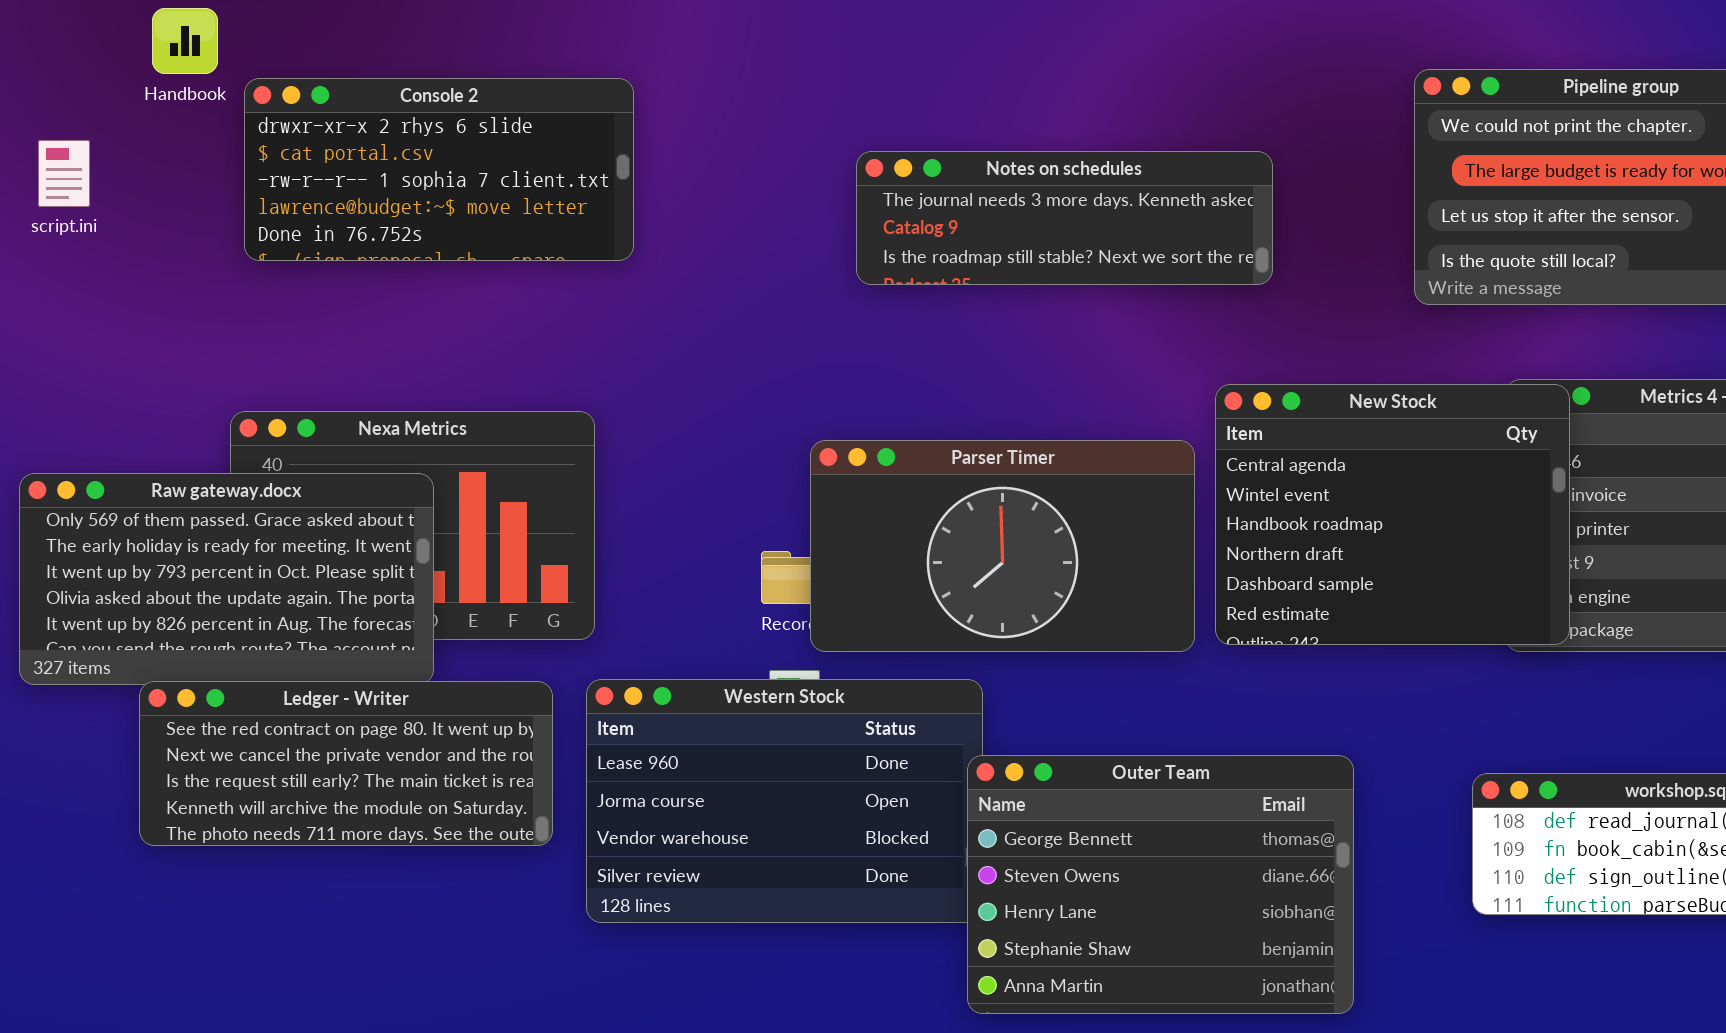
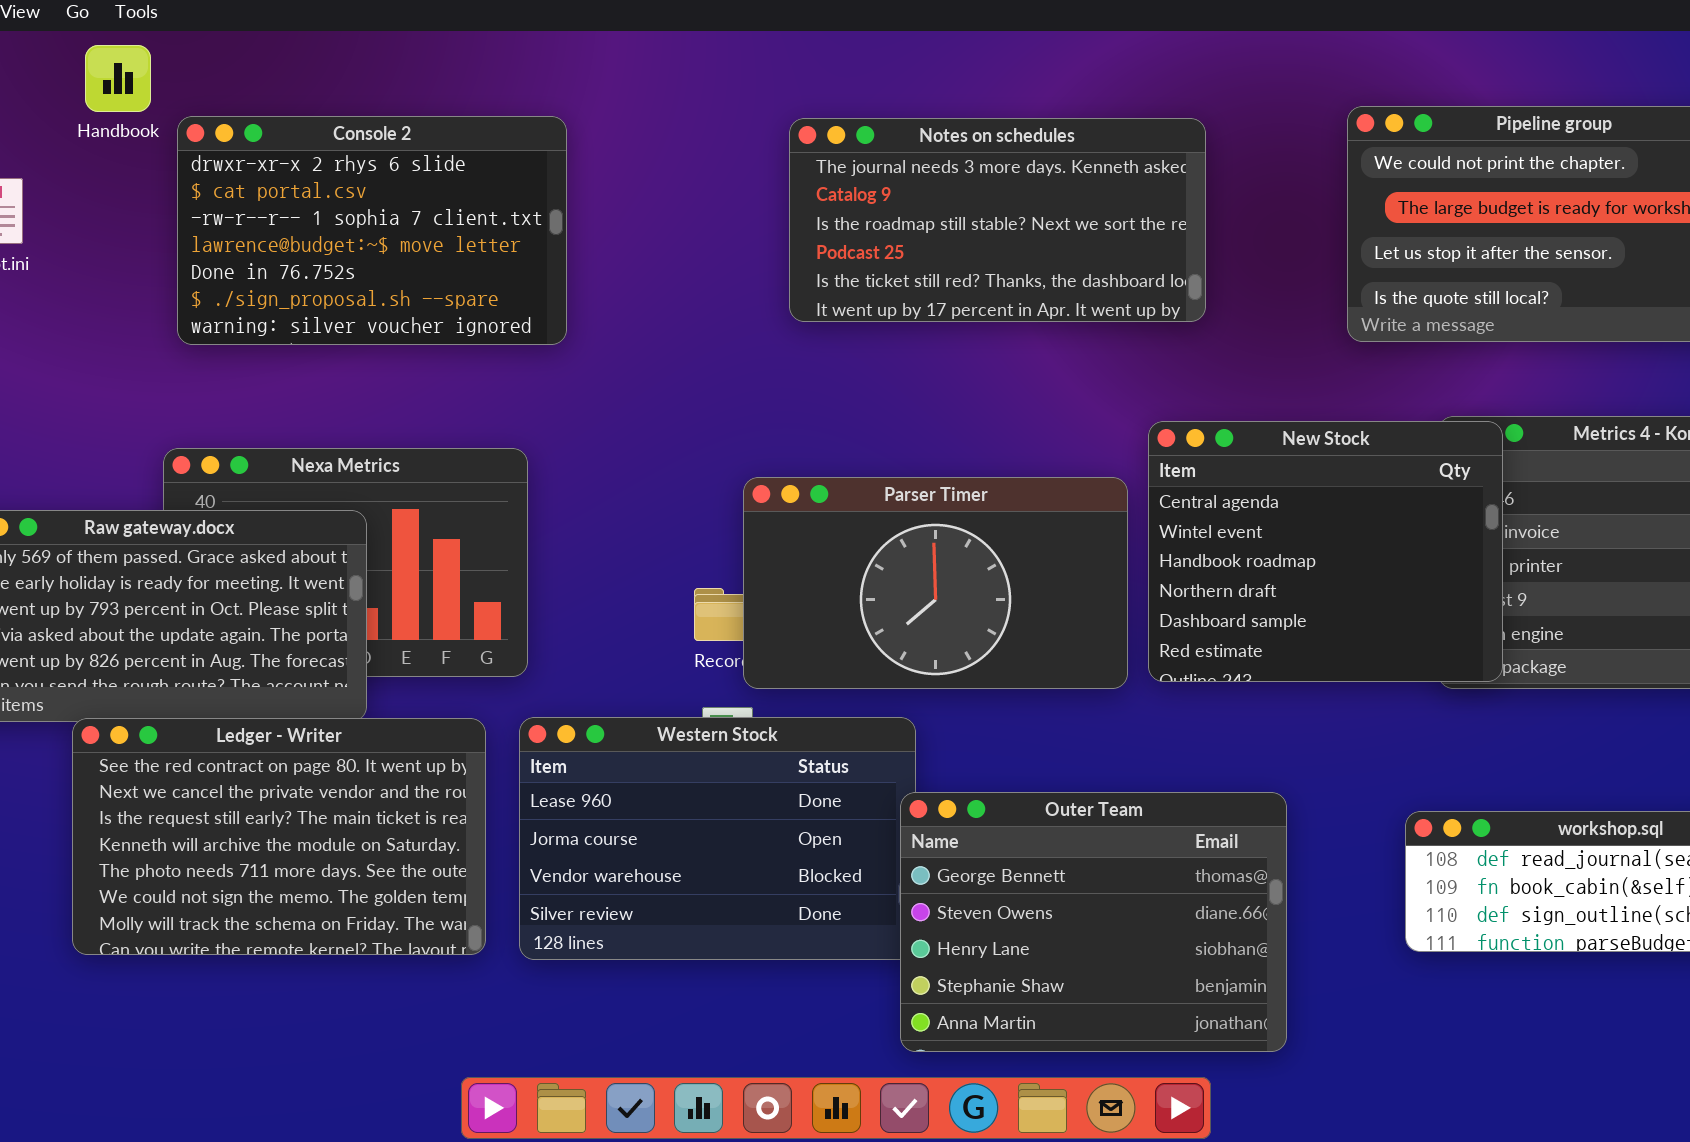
Console 2: [244,78,634,261] -> [177,116,567,345], resized
Notes on schedules: [856,151,1273,285] -> [789,118,1206,322], resized
Ledger - Writer: [139,681,553,846] -> [72,718,486,955], resized

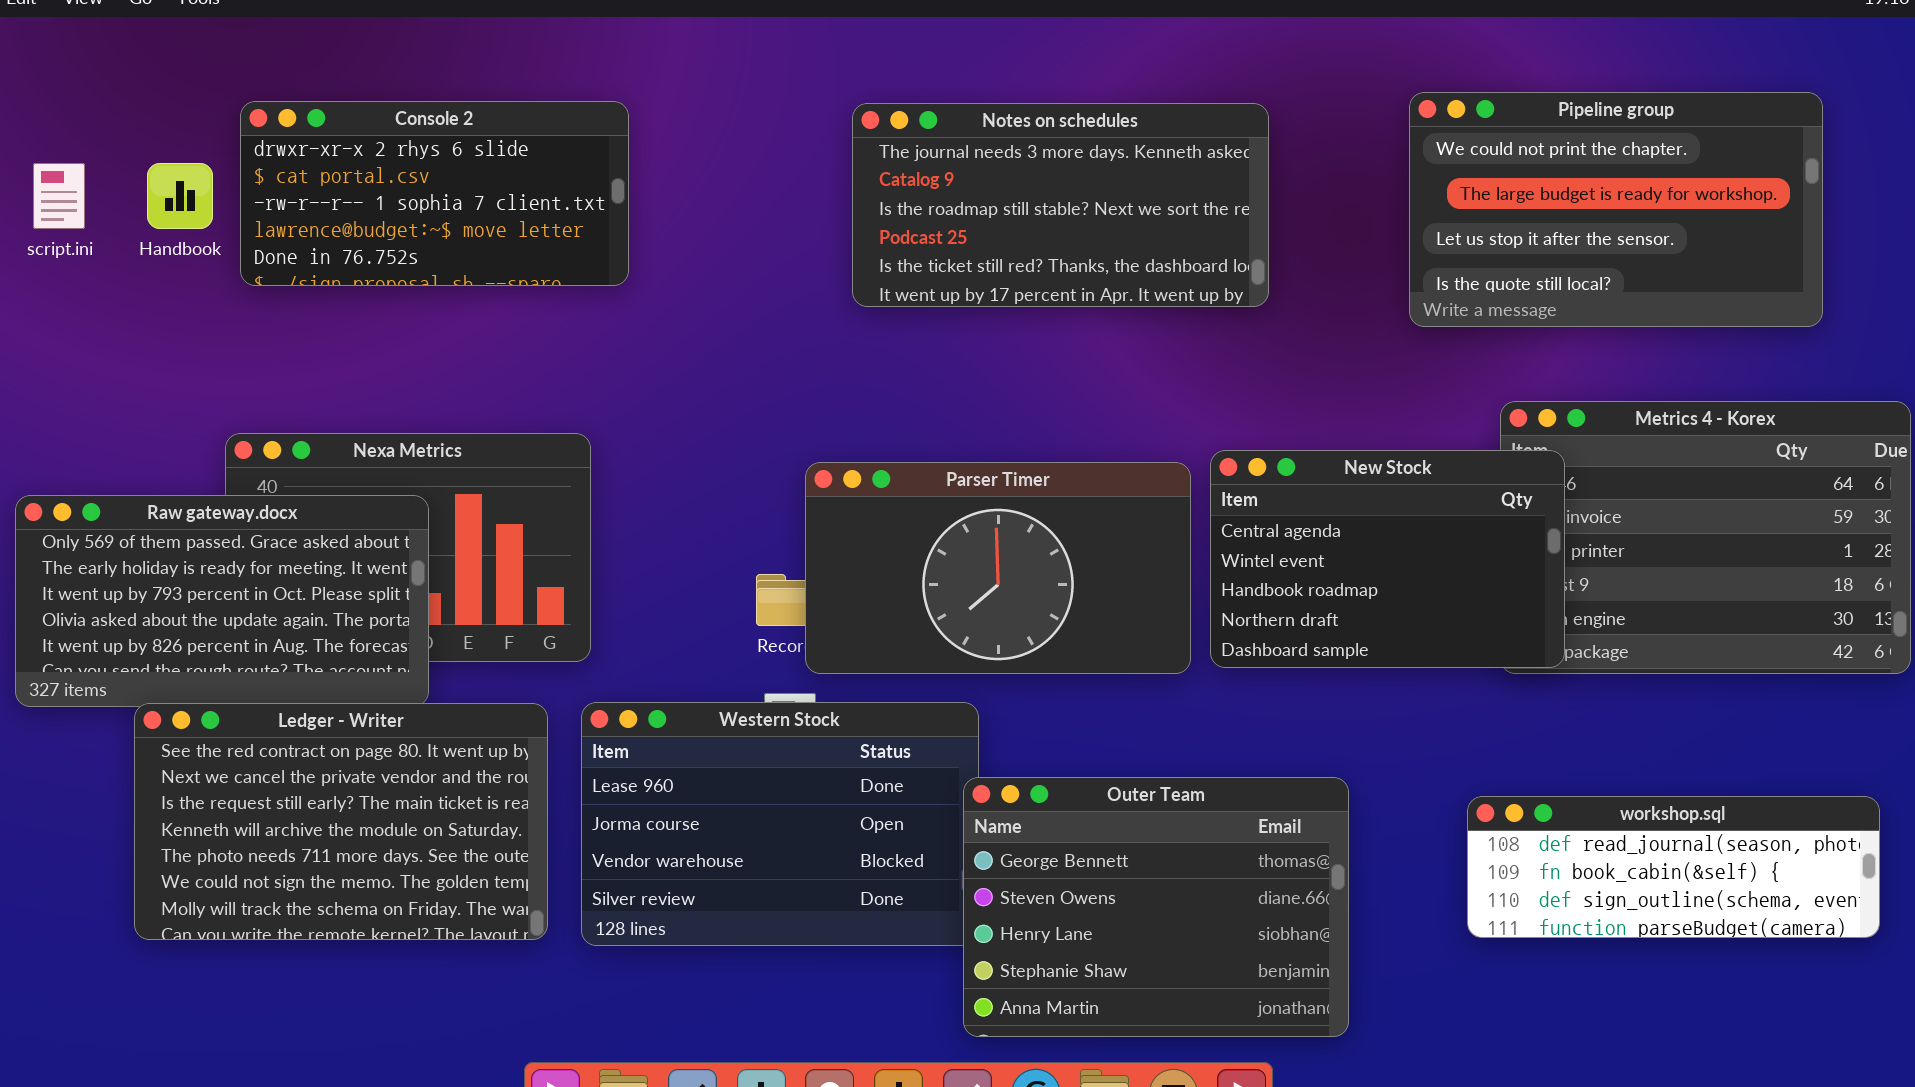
Handbook: [85,45,151,112] -> [147,163,213,229], moved
Console 2: [177,116,567,345] -> [240,101,629,286], resized
New Stock: [1148,421,1503,682] -> [1210,450,1565,668], resized

